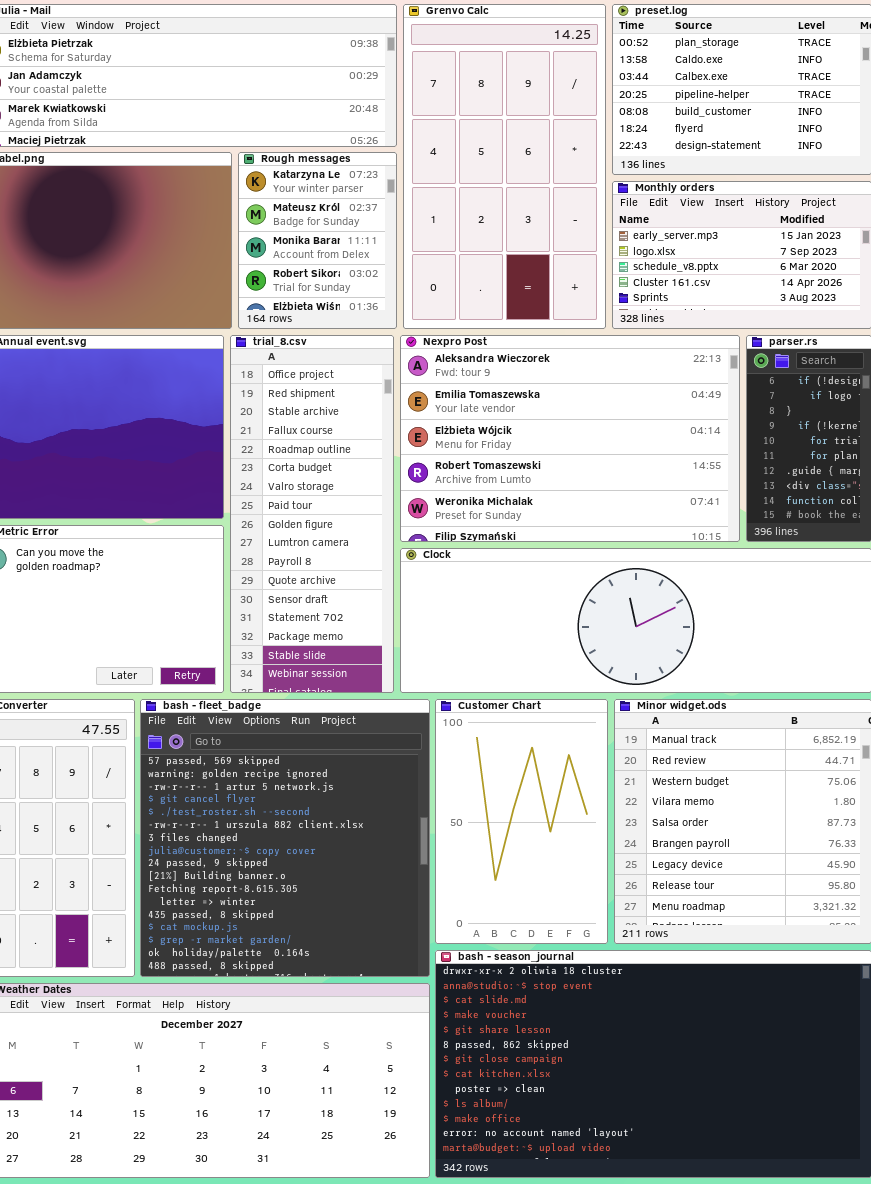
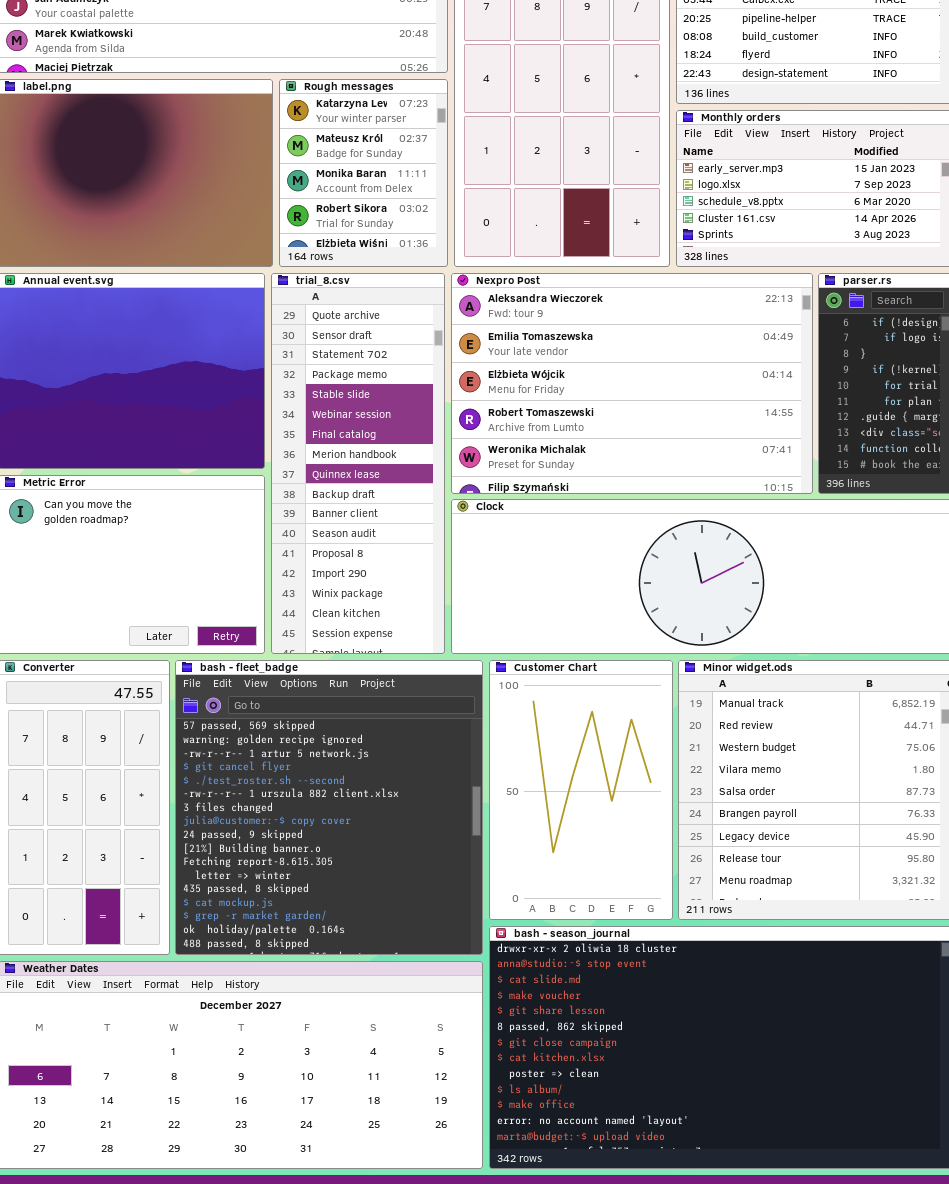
trial_8.csv: [230,335,394,693] -> [271,273,445,654], scrolled down 11 rows

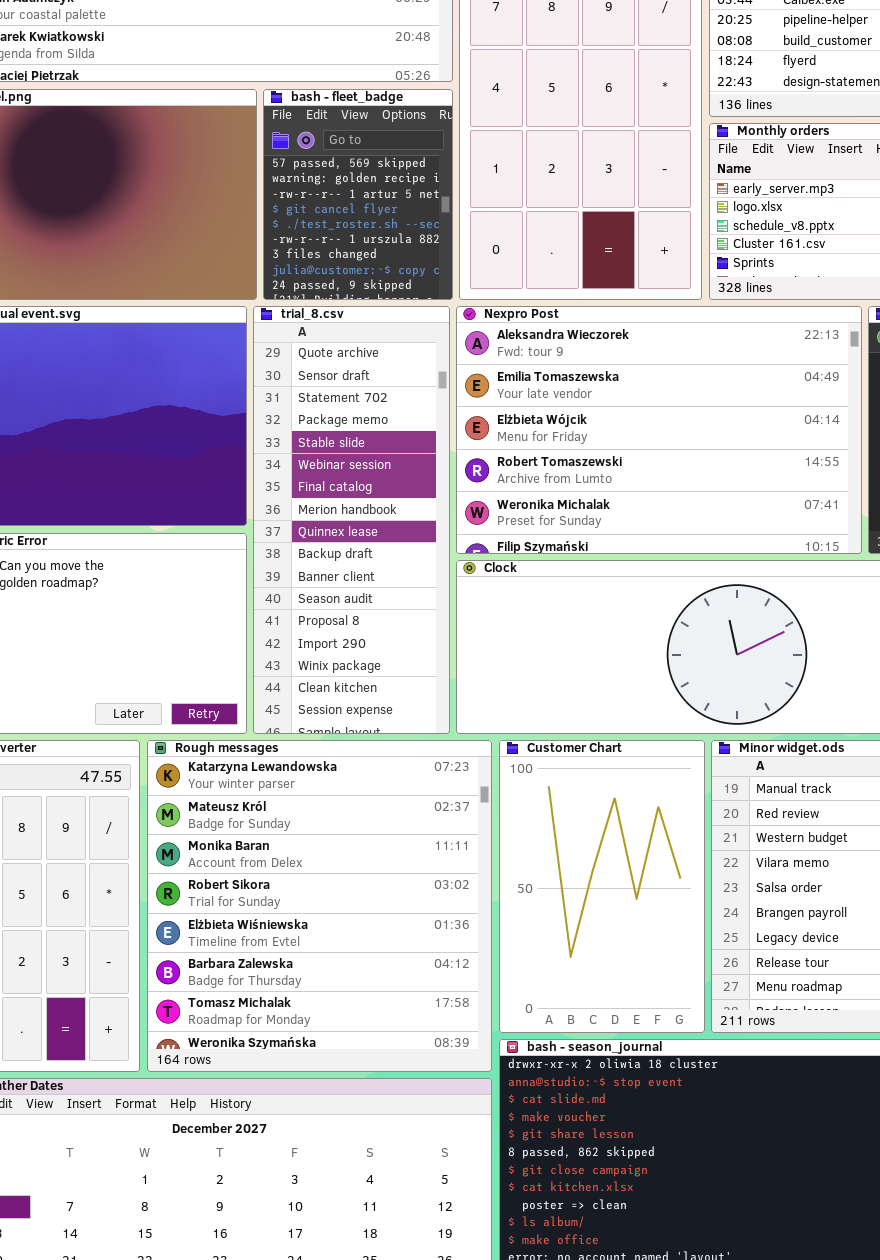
Rough messages: [279,79,448,267] -> [147,740,492,1072], moved, resized
bash - fleet_badge: [175,660,483,955] -> [263,89,453,300], moved, resized

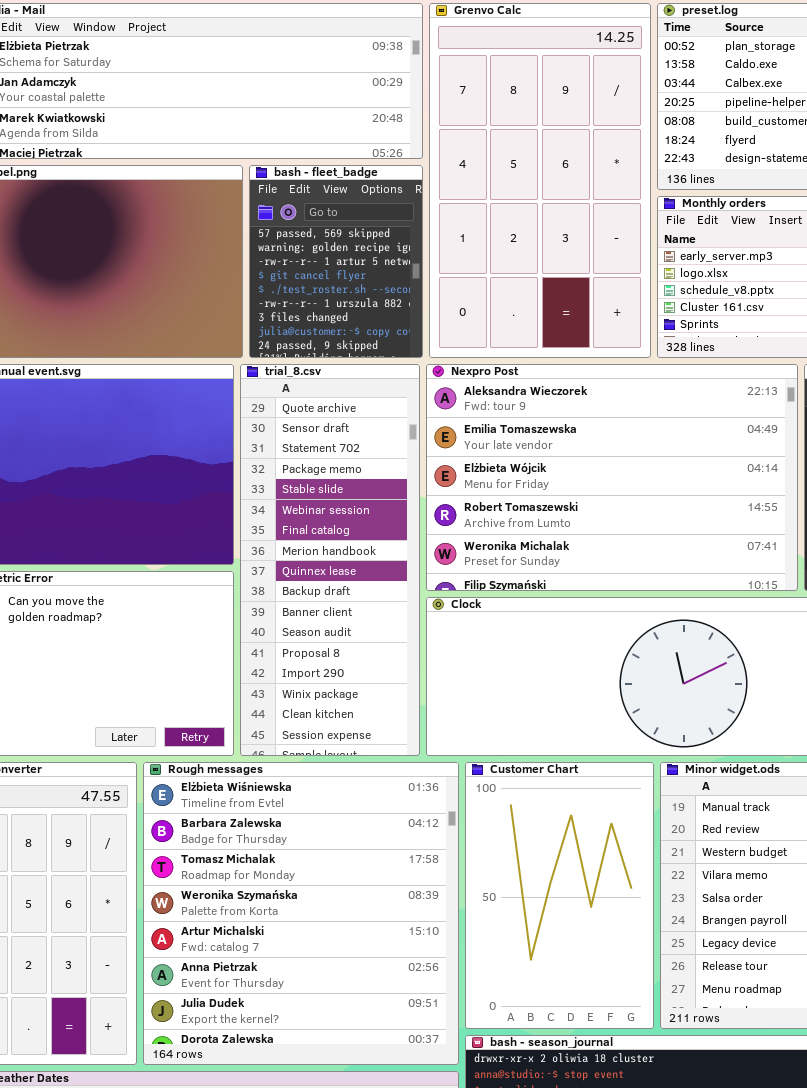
Rough messages: [147,740,492,1072] -> [143,762,459,1065], scrolled down 4 rows

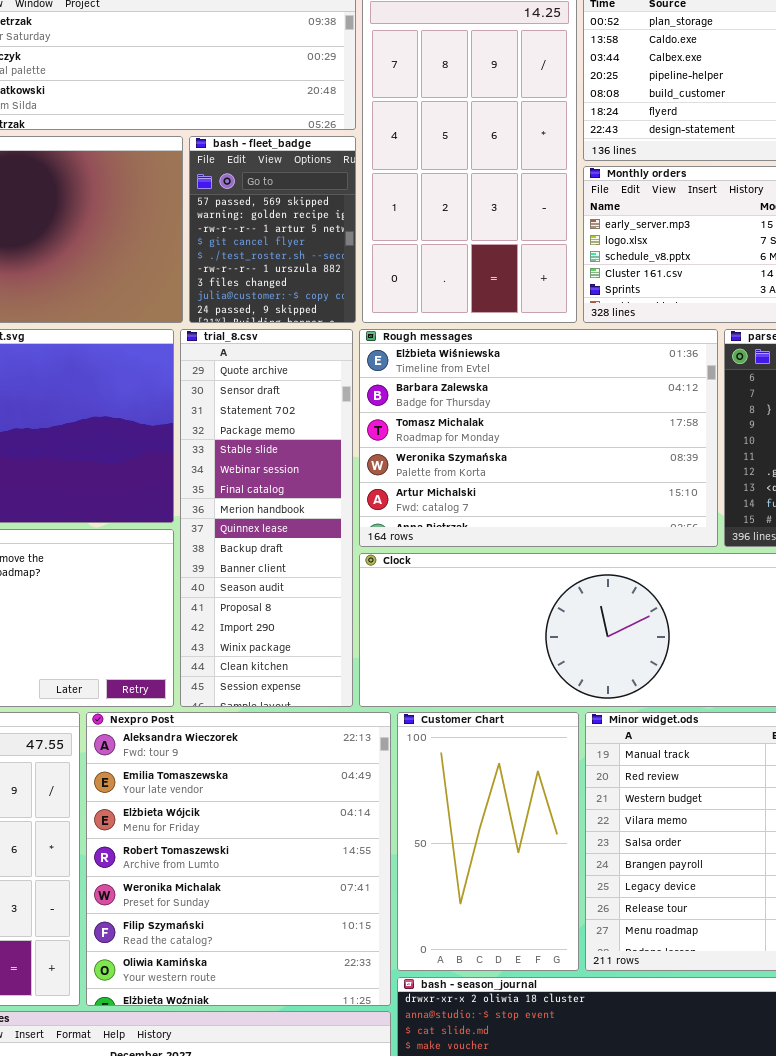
Nexpro Post: [426,364,798,591] -> [86,712,391,1006], moved, resized
Rough messages: [143,762,459,1065] -> [359,329,718,547], moved, resized

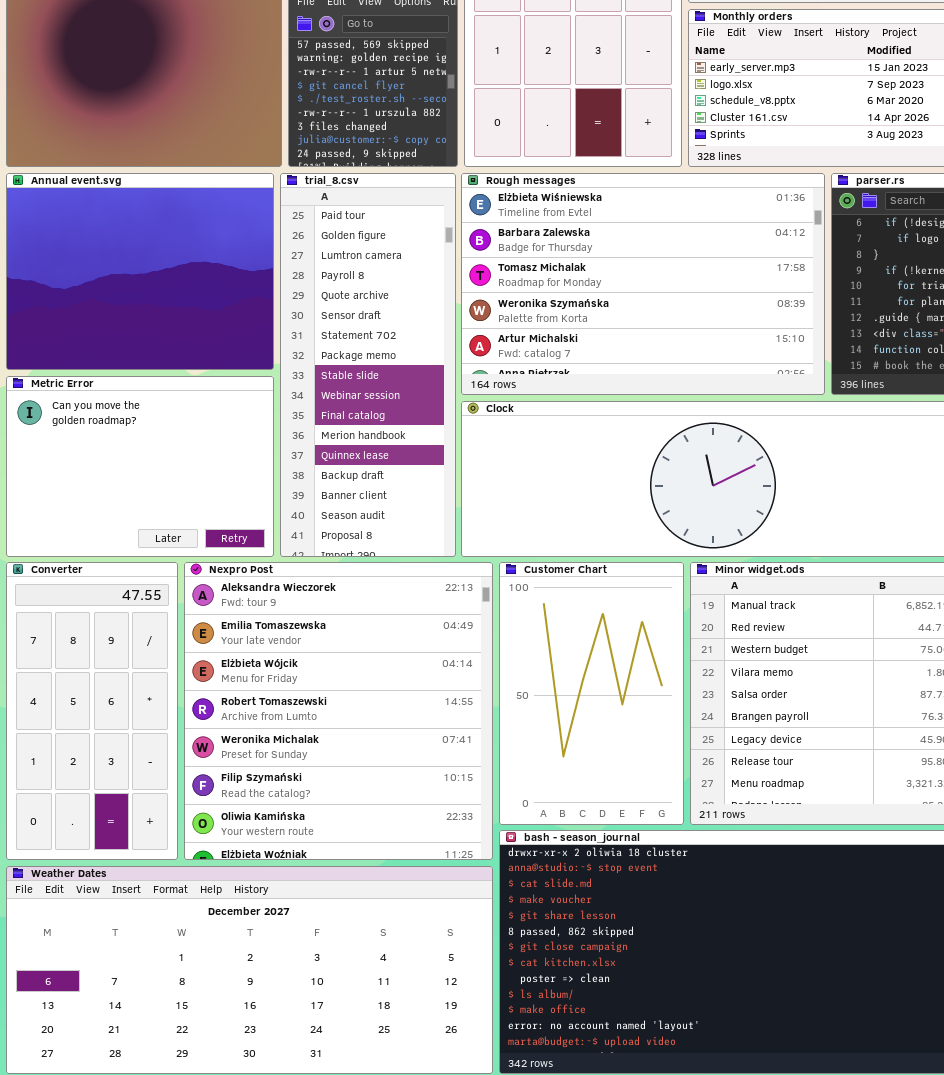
trial_8.csv: [180,329,353,707] -> [280,173,456,557], scrolled up 4 rows

